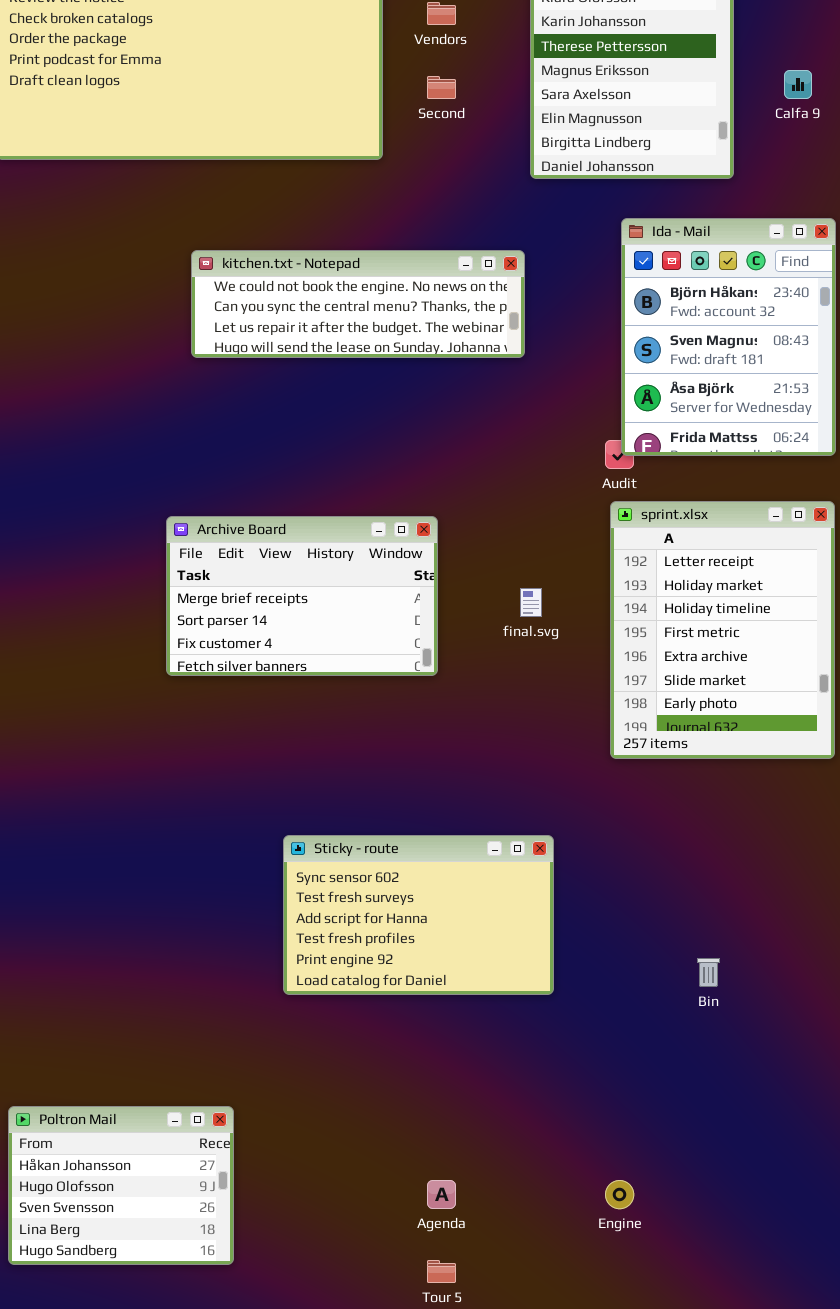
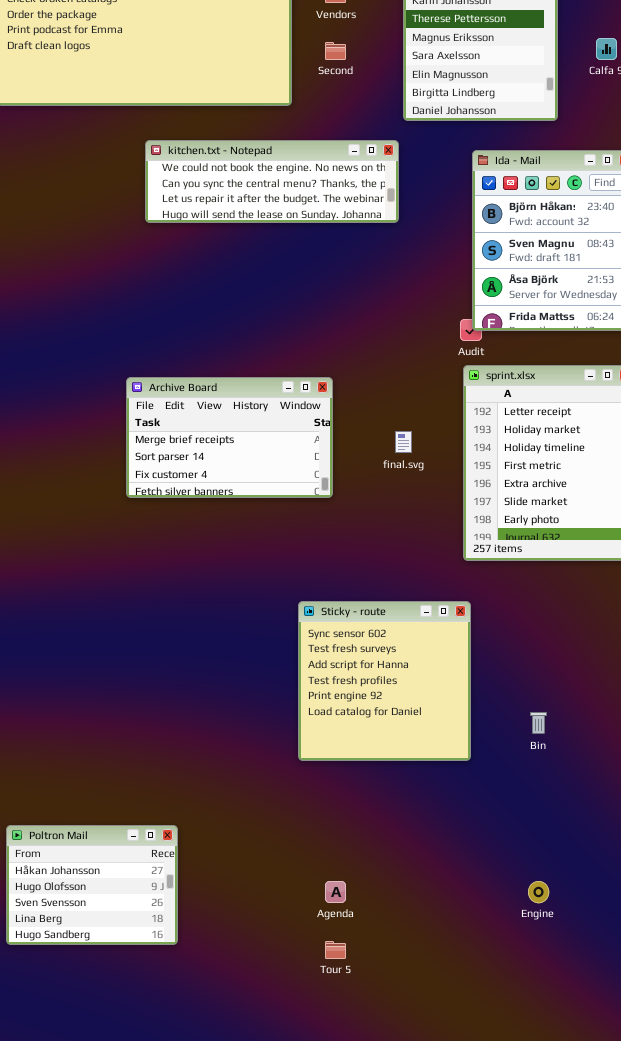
kitchen.txt - Notepad: [191,250,525,358] -> [145,140,399,223], moved
Sticky - route: [283,835,554,995] -> [298,601,471,761], moved, resized
Engine: [605,1180,634,1209] -> [528,881,549,903], moved

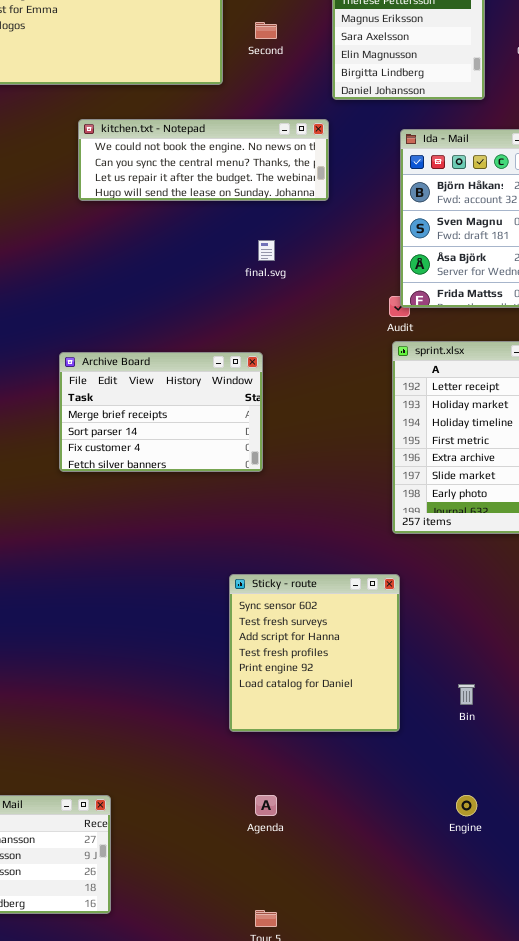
final.svg: [395,431,412,453] -> [258,240,275,261], moved
Agenda: [325,881,346,903] -> [255,795,277,816], moved
Engine: [528,881,549,903] -> [456,795,477,816], moved

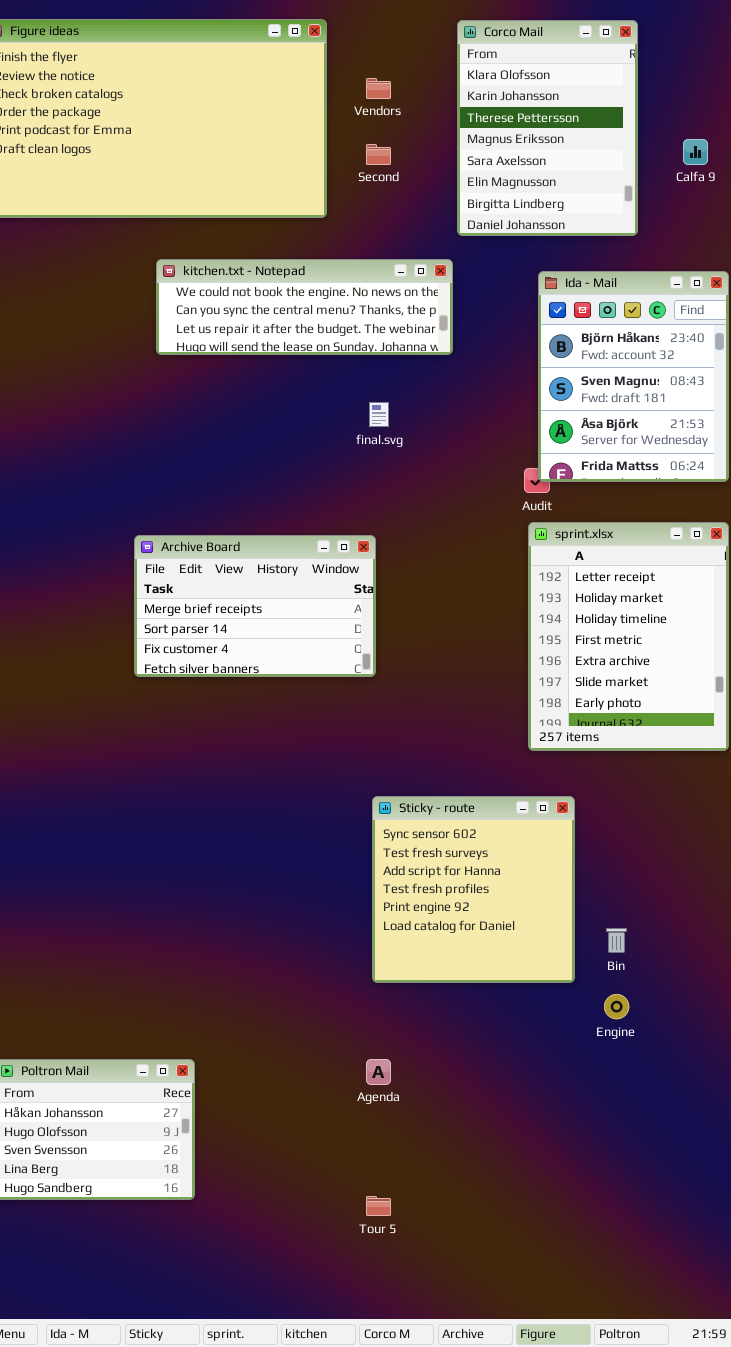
Sticky - route: [229,574,400,732] -> [372,796,575,983], moved
Engine: [456,795,477,816] -> [604,994,629,1019], moved

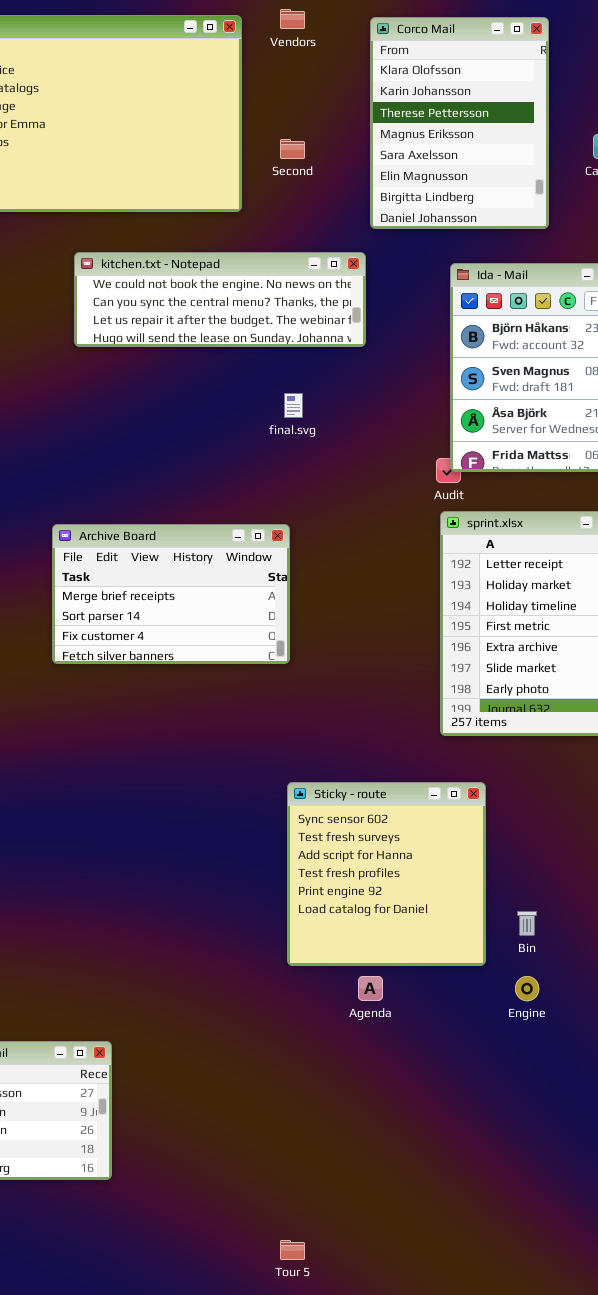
Vendors: [366,78,391,99] -> [280,9,305,29], moved
Agenda: [366,1059,391,1085] -> [358,976,383,1001], moved
Tour 5: [366,1196,391,1216] -> [280,1240,305,1260], moved

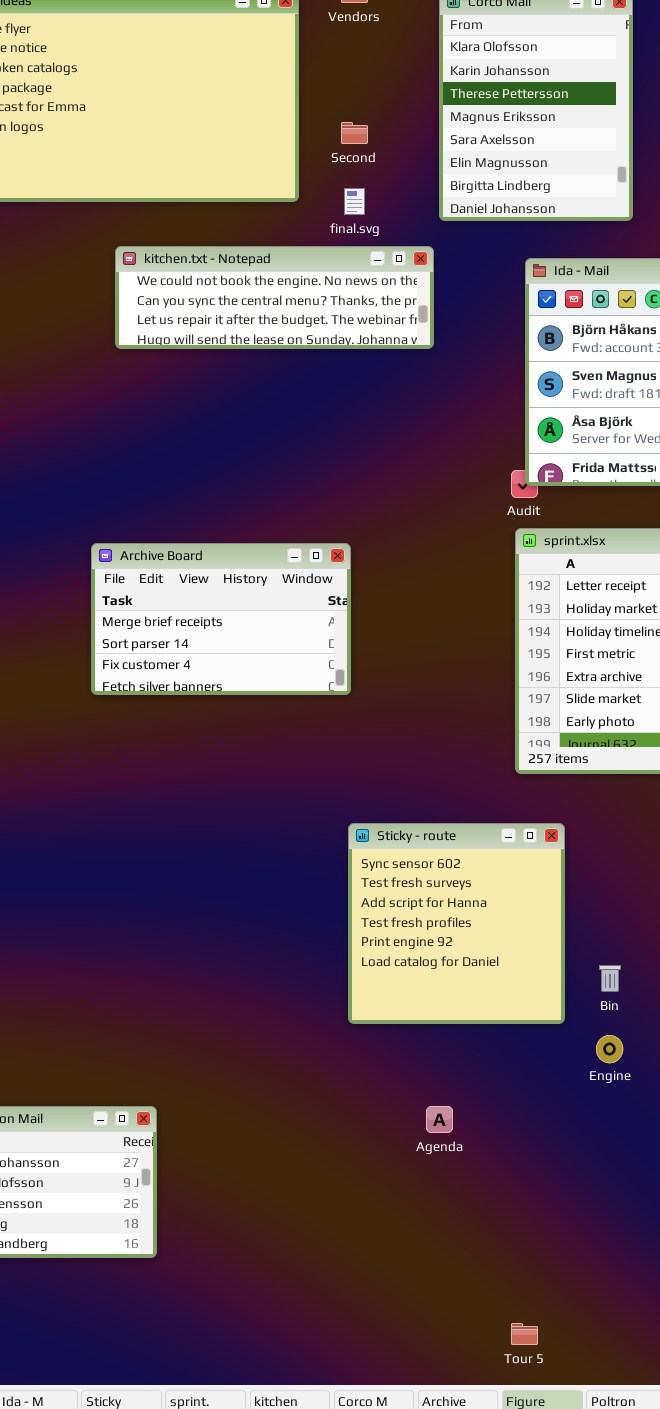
final.svg: [284,393,303,418] -> [344,188,365,215], moved
Agenda: [358,976,383,1001] -> [426,1106,453,1133], moved
Tour 5: [280,1240,305,1260] -> [511,1323,538,1345], moved

